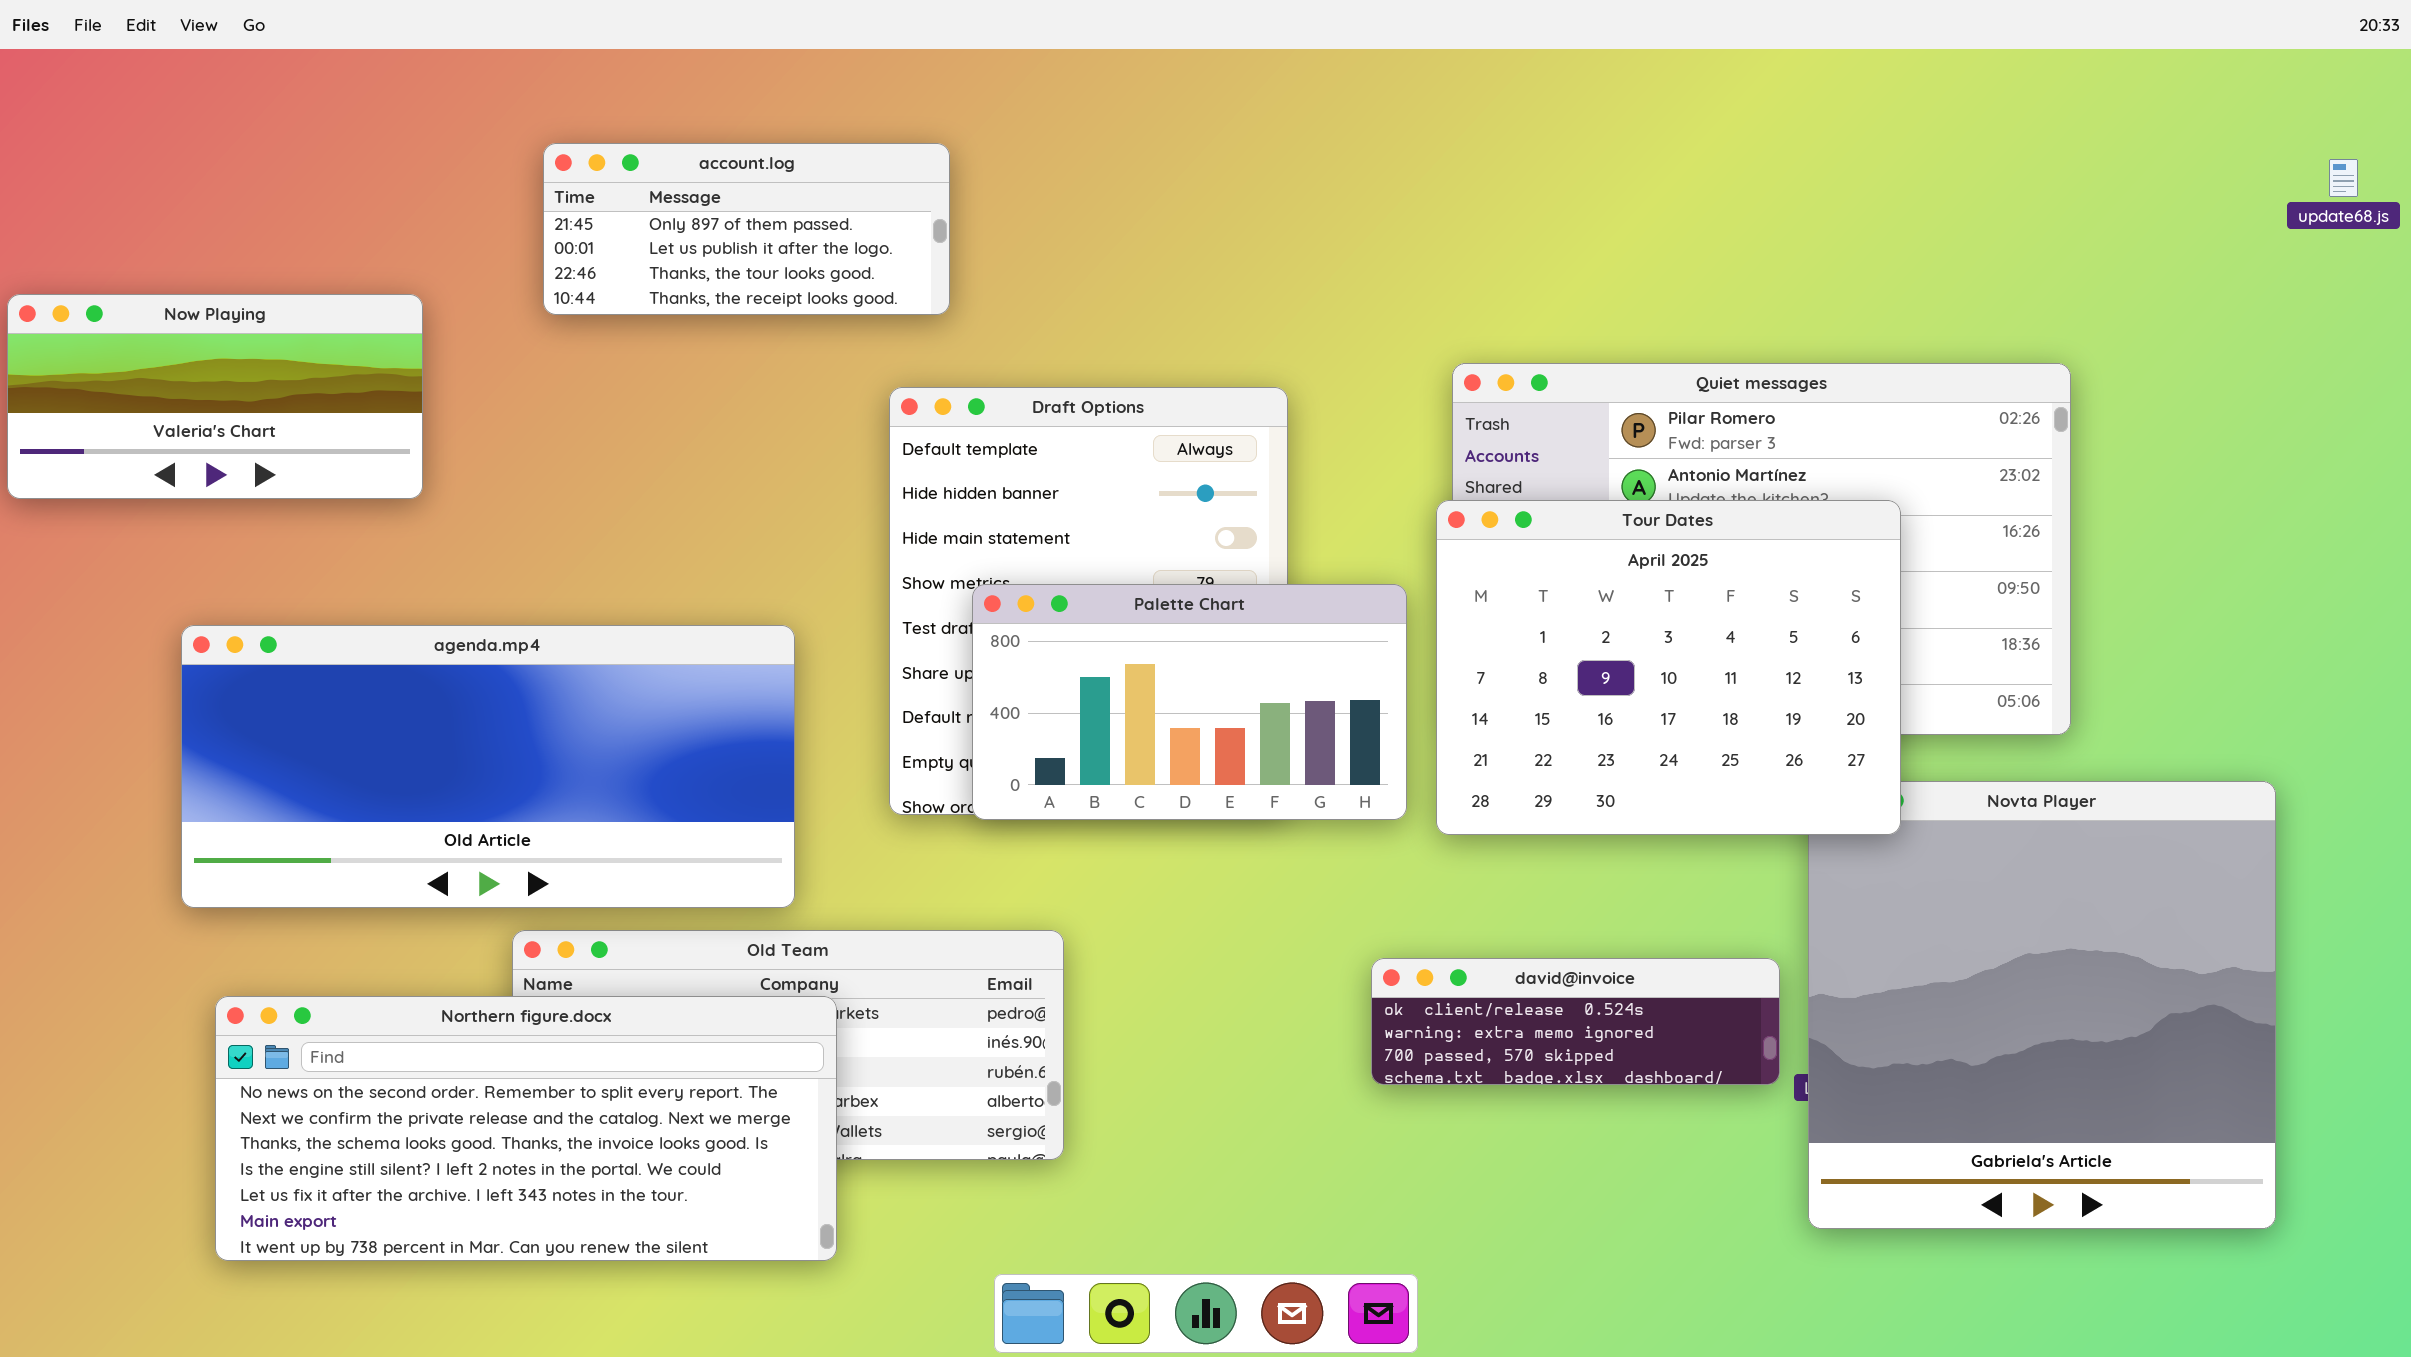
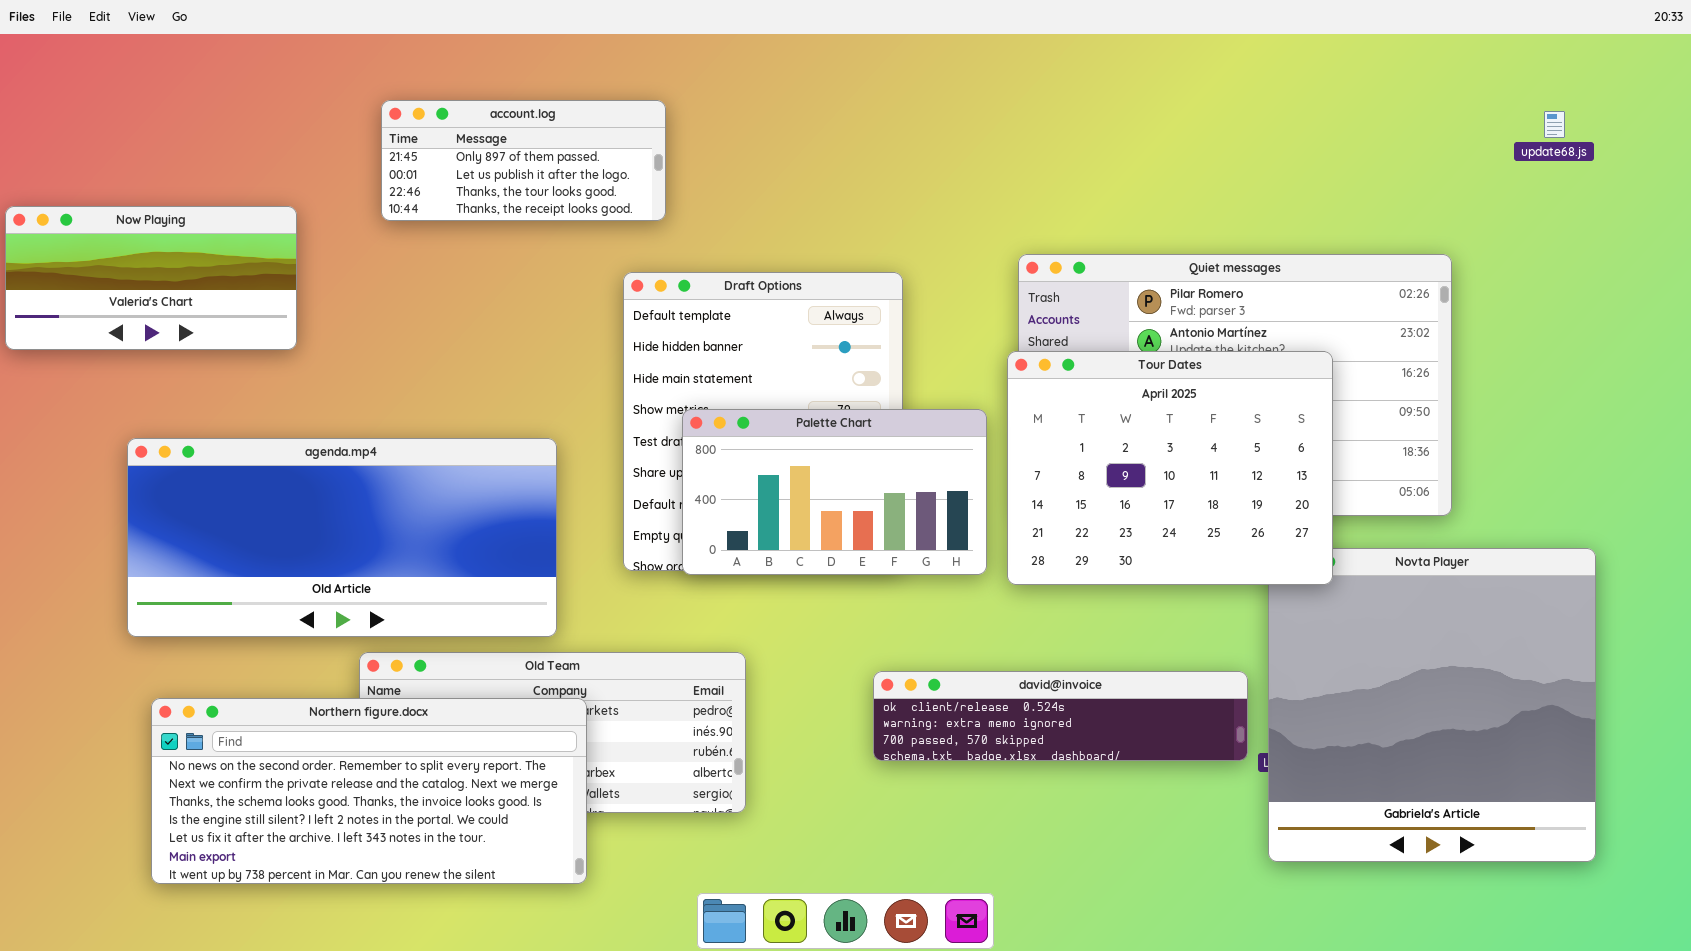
update68.js: [2329,159,2358,197] -> [1544,111,1565,138], moved
david@invoice: [1371,958,1780,1085] -> [873,671,1248,761], resized

